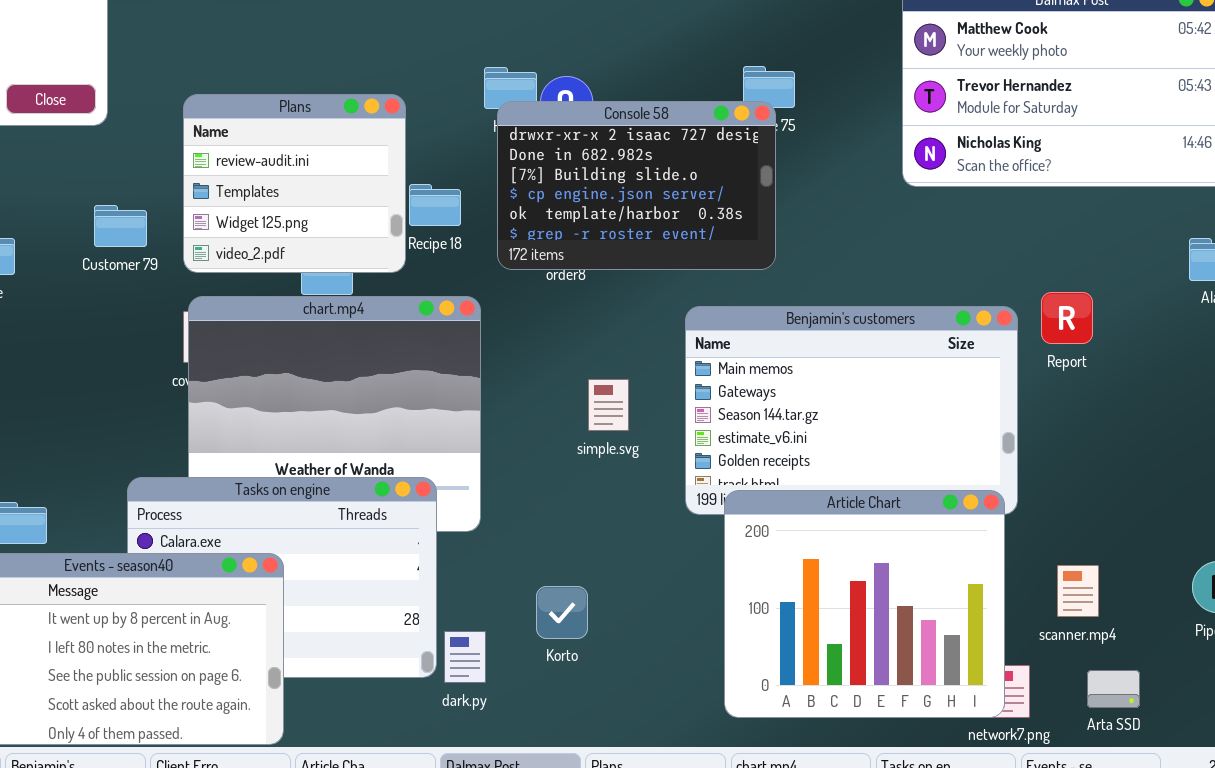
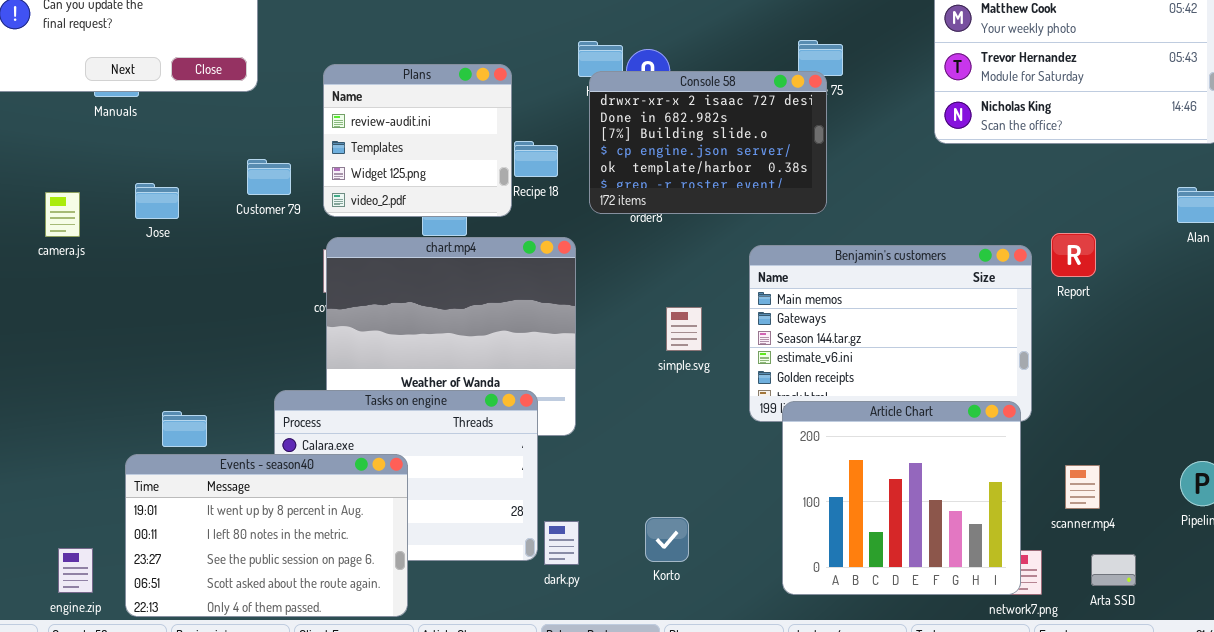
Korto: [536,586,588,639] -> [645,517,689,562], moved

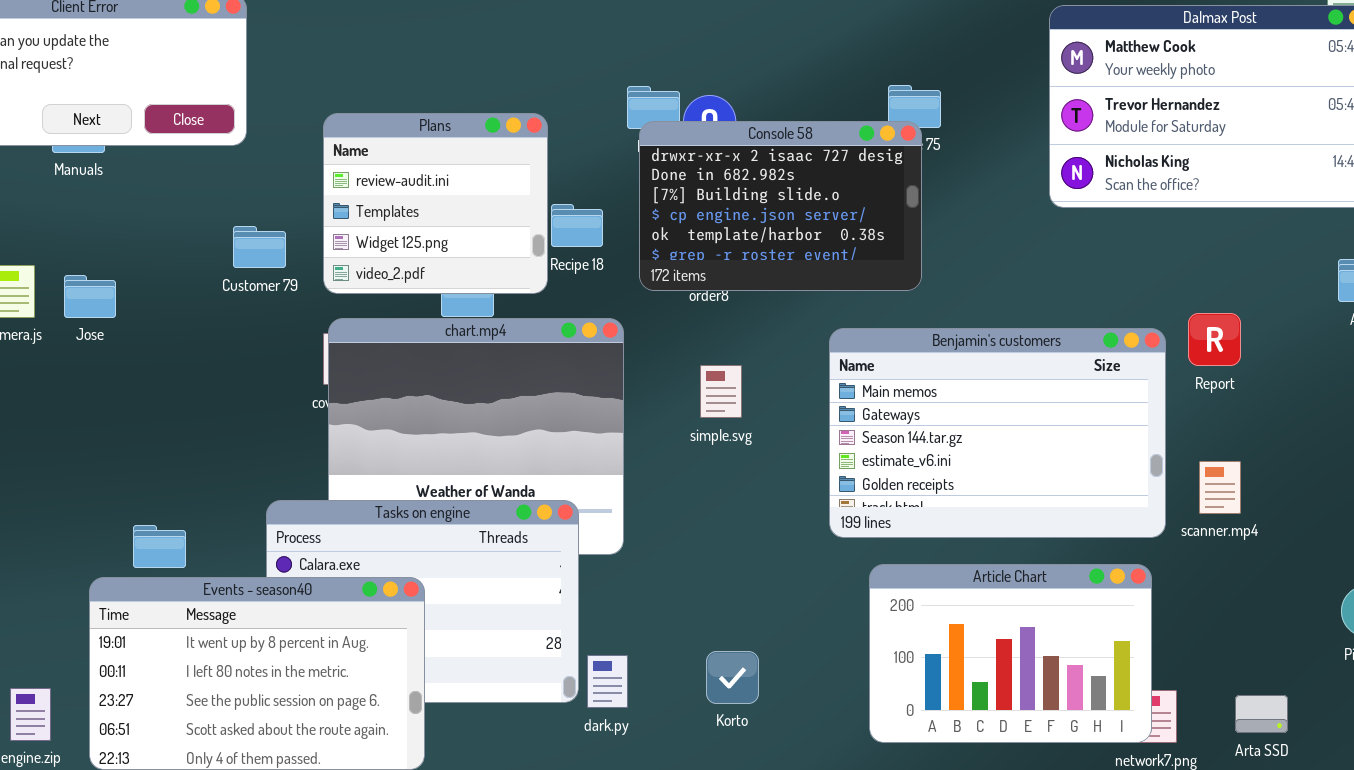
Jose: [135,183,179,219] -> [64,275,116,318], moved
simple.svg: [666,307,702,351] -> [700,365,742,418], moved
Article Chart: [782,401,1021,595] -> [869,564,1152,743], resized
scanner.mp4: [1065,465,1100,509] -> [1199,461,1241,514], moved

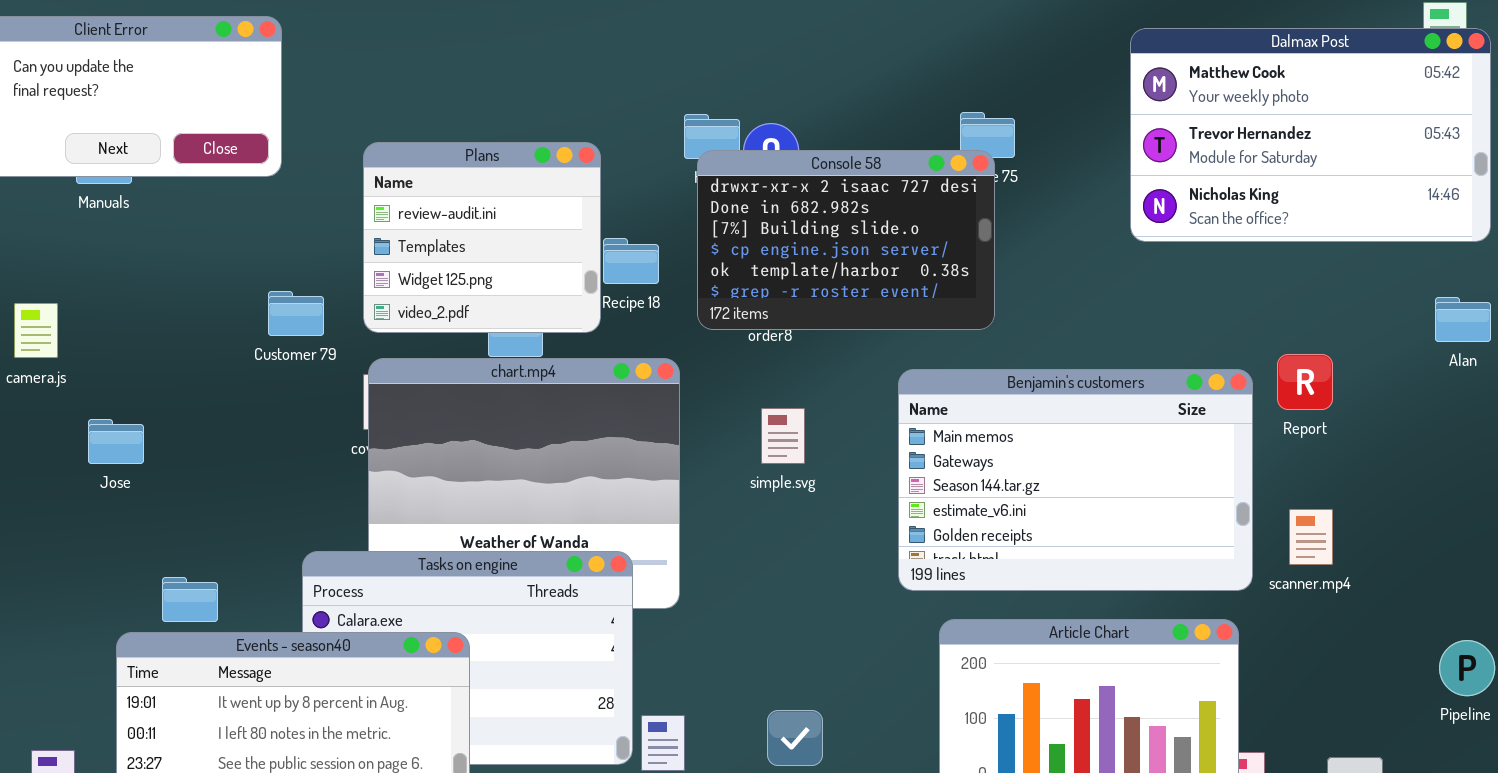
Customer 79: [233,226,286,268] -> [268,291,324,336], moved
Jose: [64,275,116,318] -> [88,419,144,464], moved

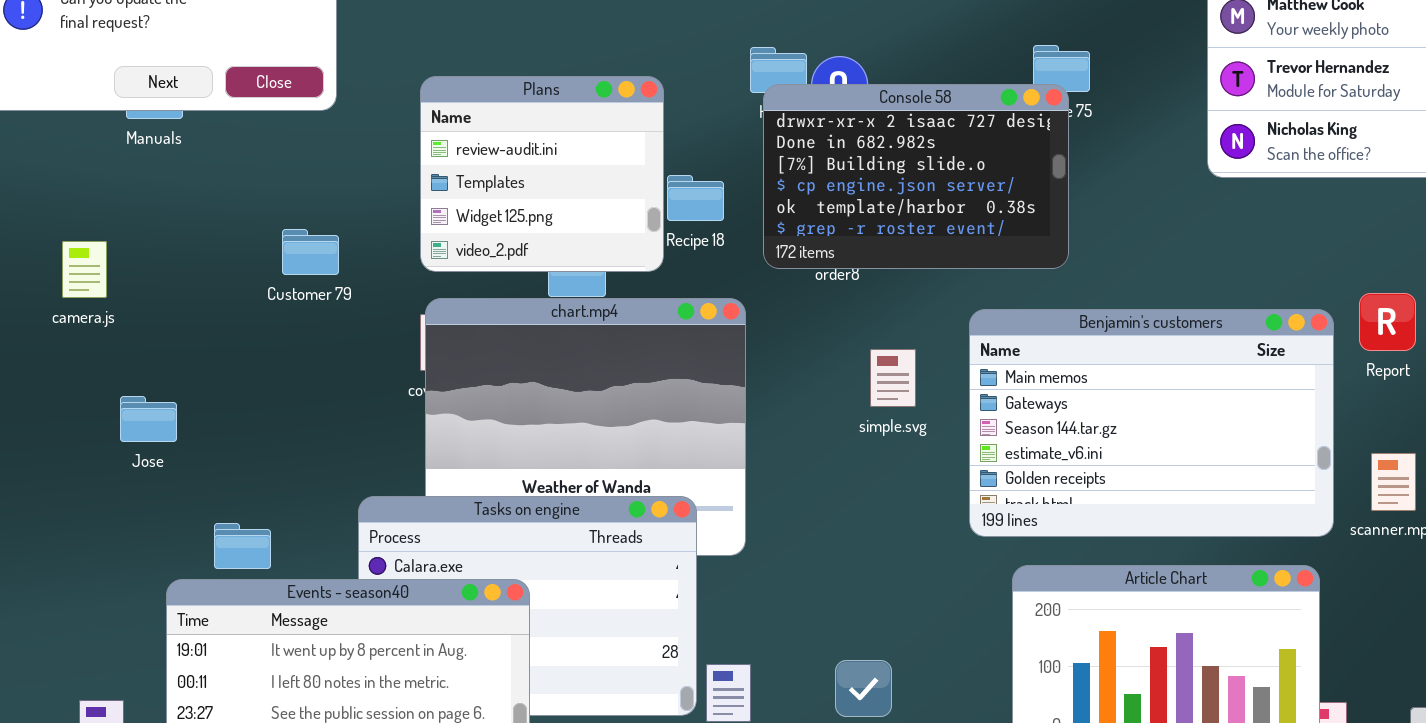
Customer 79: [268,291,324,336] -> [282,229,339,275], moved
simple.svg: [761,408,805,464] -> [870,349,916,407], moved
Jose: [88,419,144,464] -> [120,396,177,442], moved

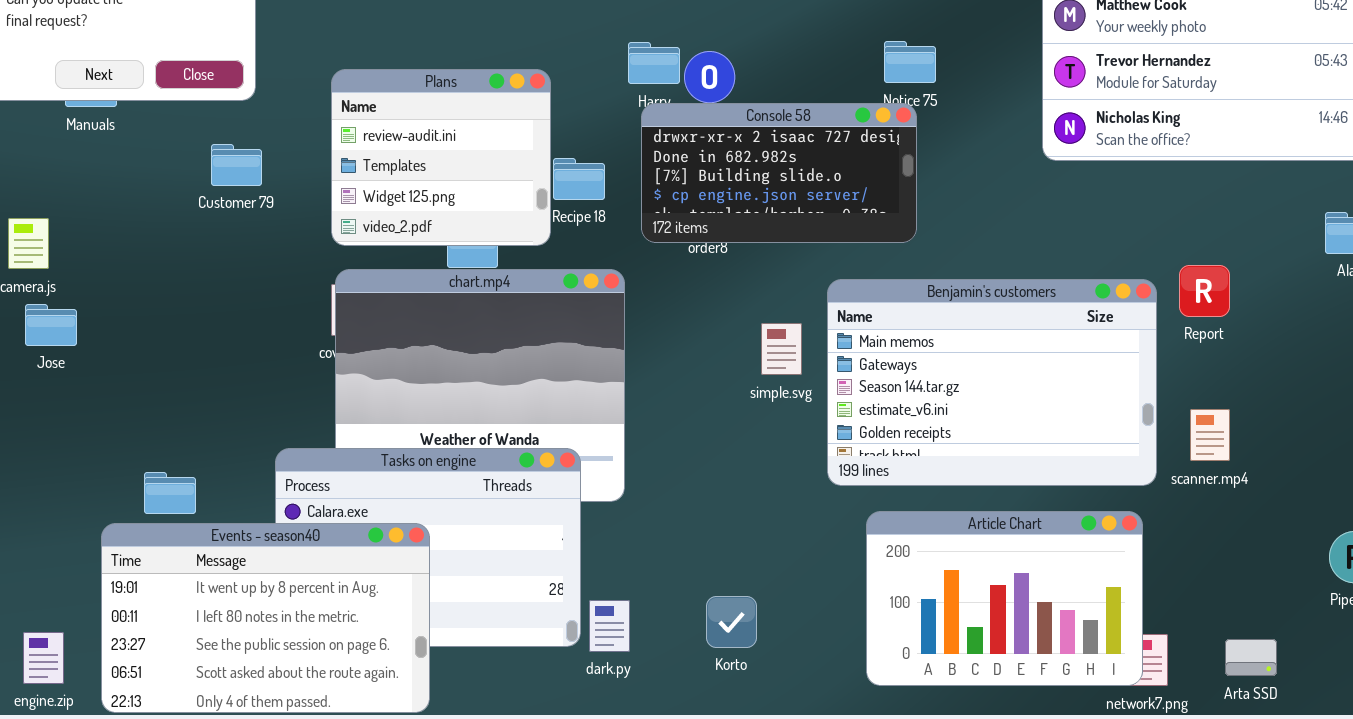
Console 58: [763,84,1069,269] -> [641,103,917,243], resized
Customer 79: [282,229,339,275] -> [211,144,262,186], moved
simple.svg: [870,349,916,407] -> [761,323,802,375], moved
Jose: [120,396,177,442] -> [25,304,77,346], moved

